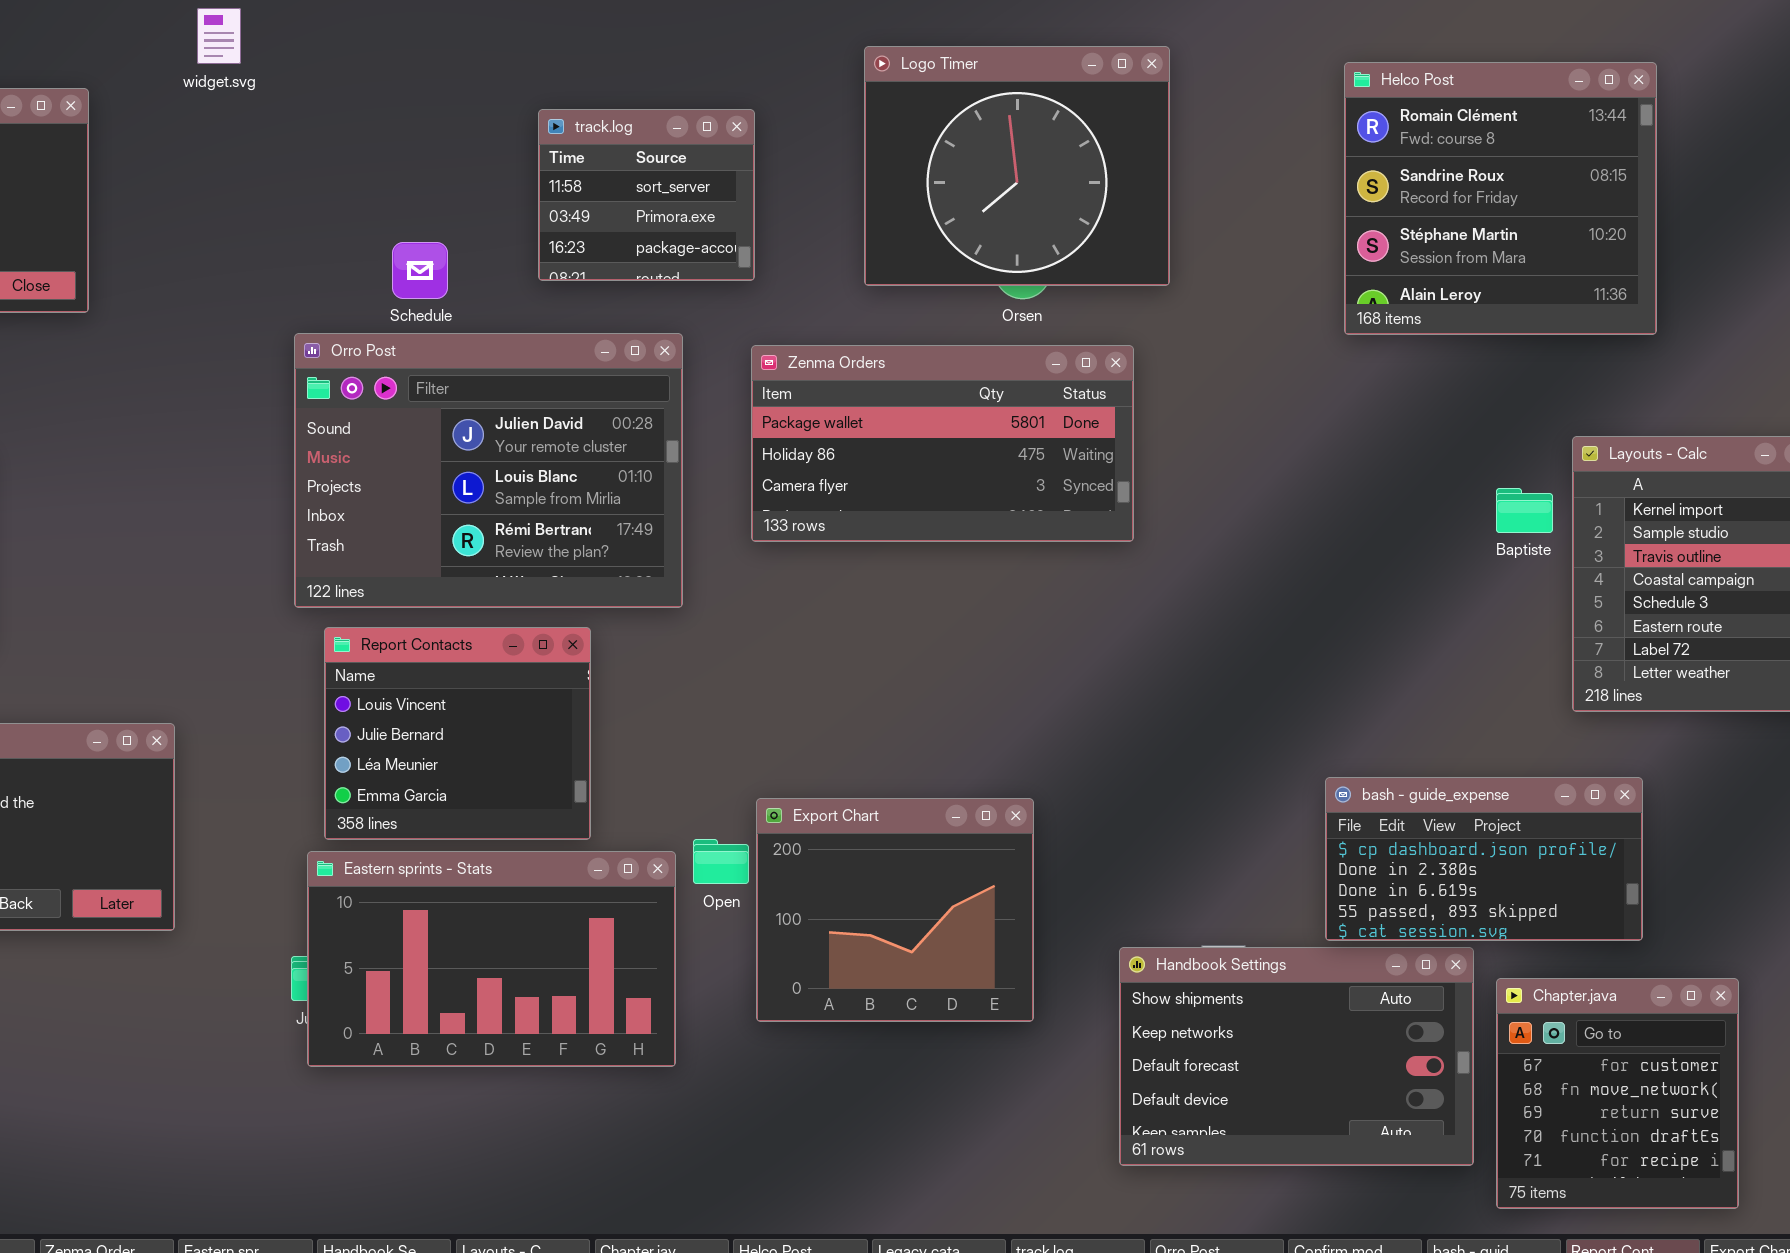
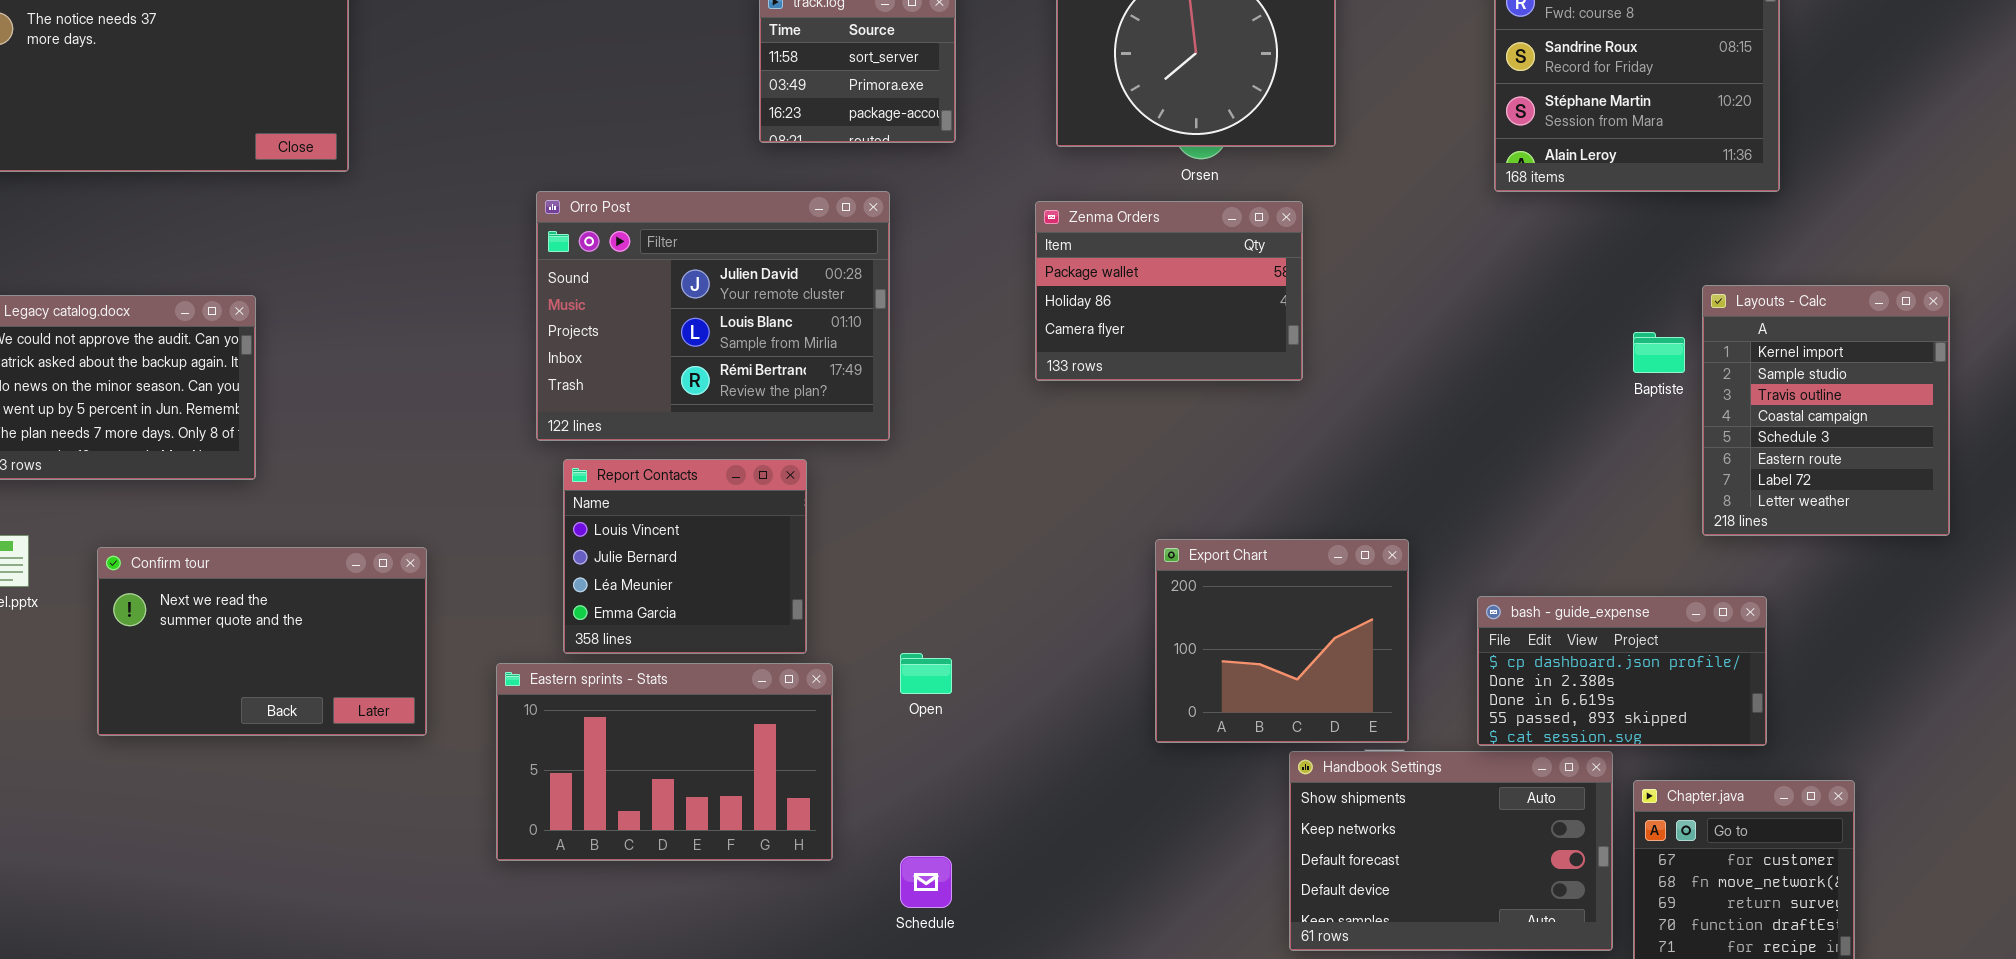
Schedule: [392,242,448,299] -> [900,856,952,908], moved
Zenma Orders: [751,345,1134,542] -> [1035,201,1303,381], resized
Export Chart: [756,798,1034,1022] -> [1155,539,1409,743], moved
Eastern sprints - Stats: [307,851,676,1067] -> [496,663,833,861], moved

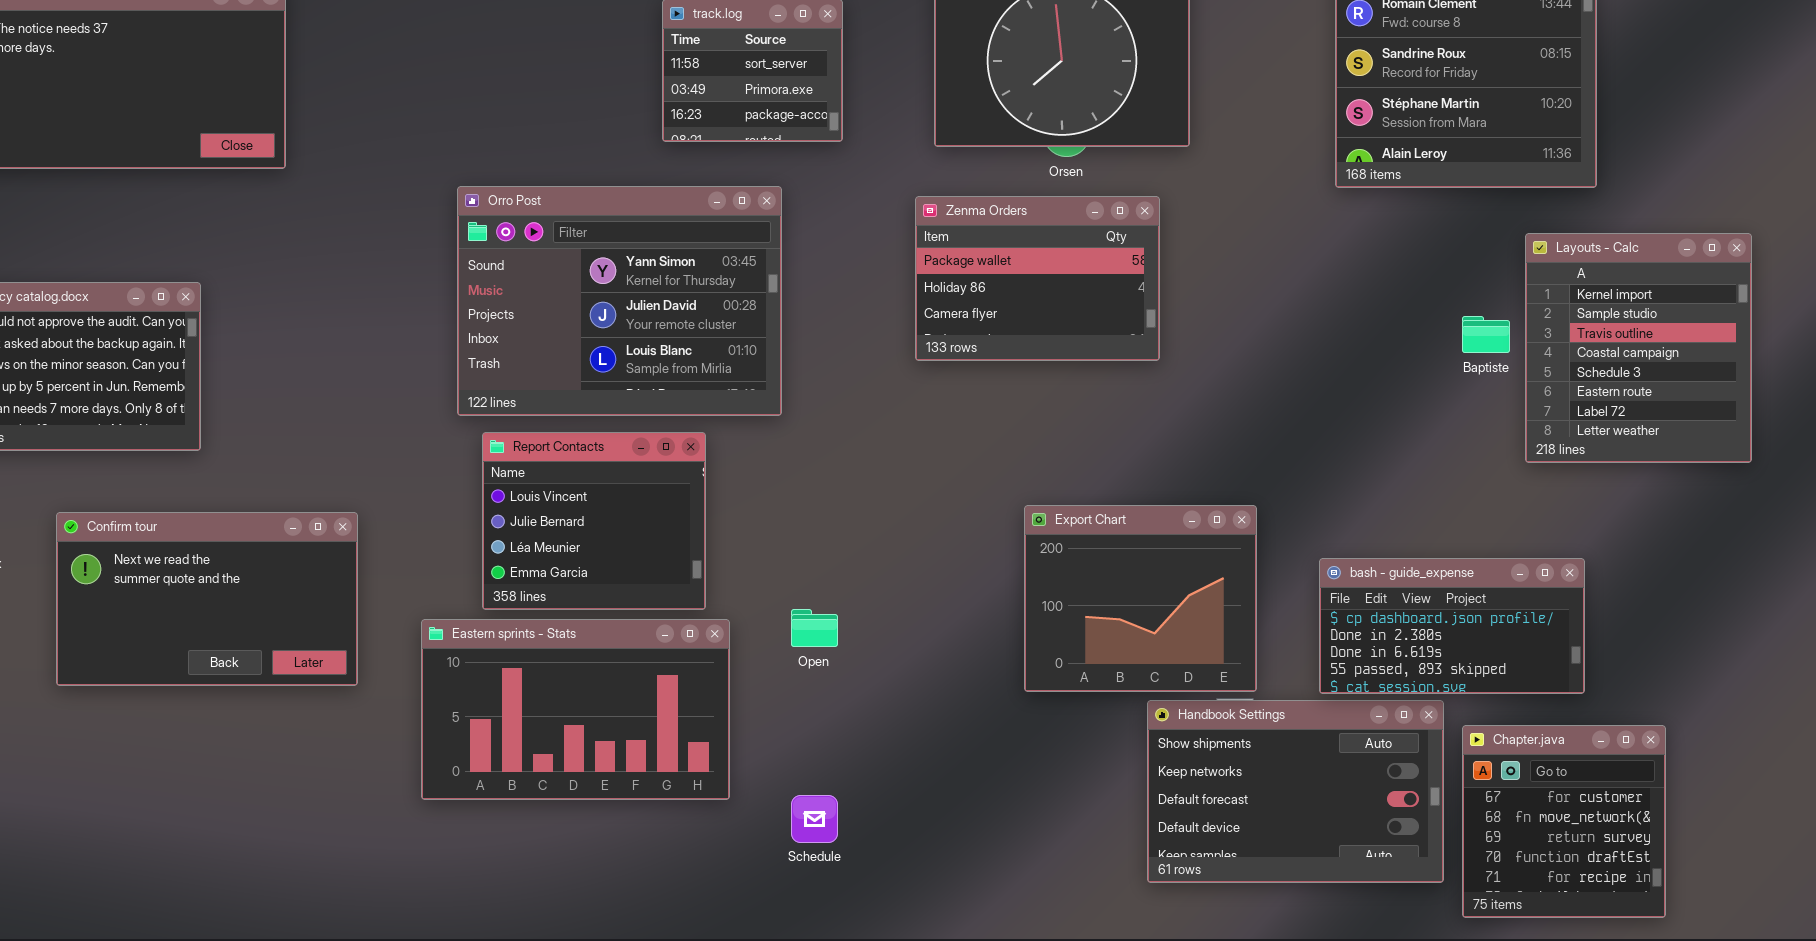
Orro Post: [536,191,890,441] -> [457,186,782,416], scrolled up 1 row
Layouts - Calc: [1702,285,1950,536] -> [1525,233,1752,463], moved

